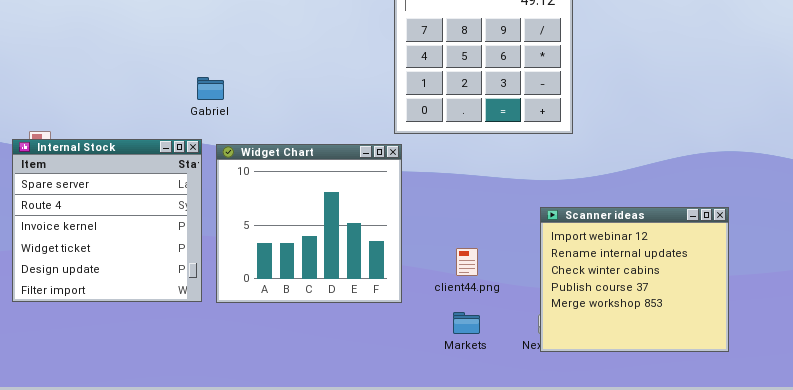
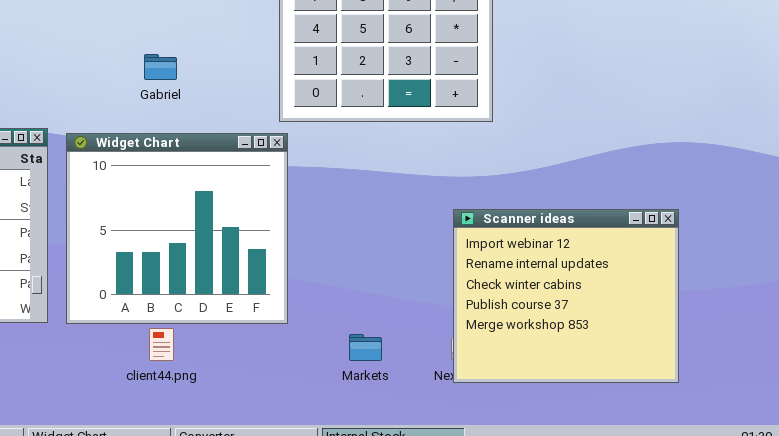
Gabriel: [197,77,224,100] -> [144,54,177,80], moved
client44.png: [456,248,478,276] -> [149,328,174,361], moved

